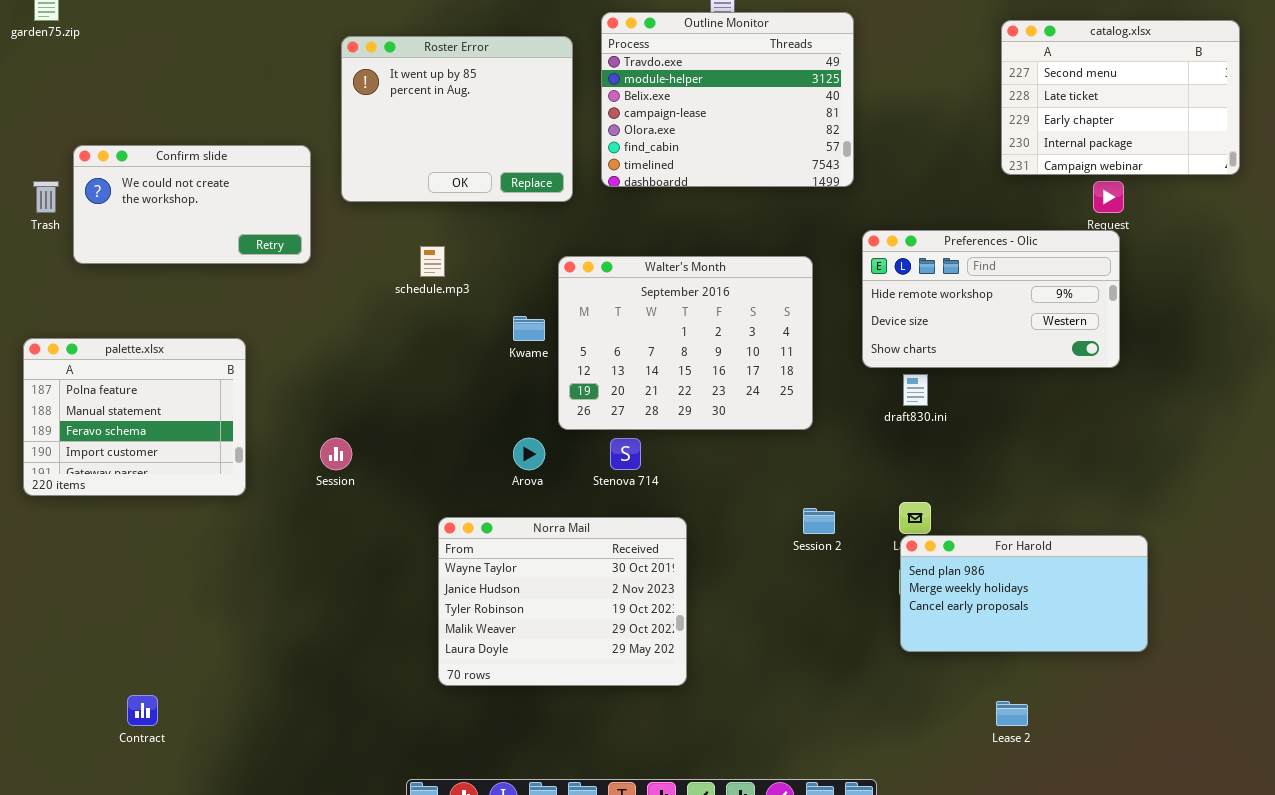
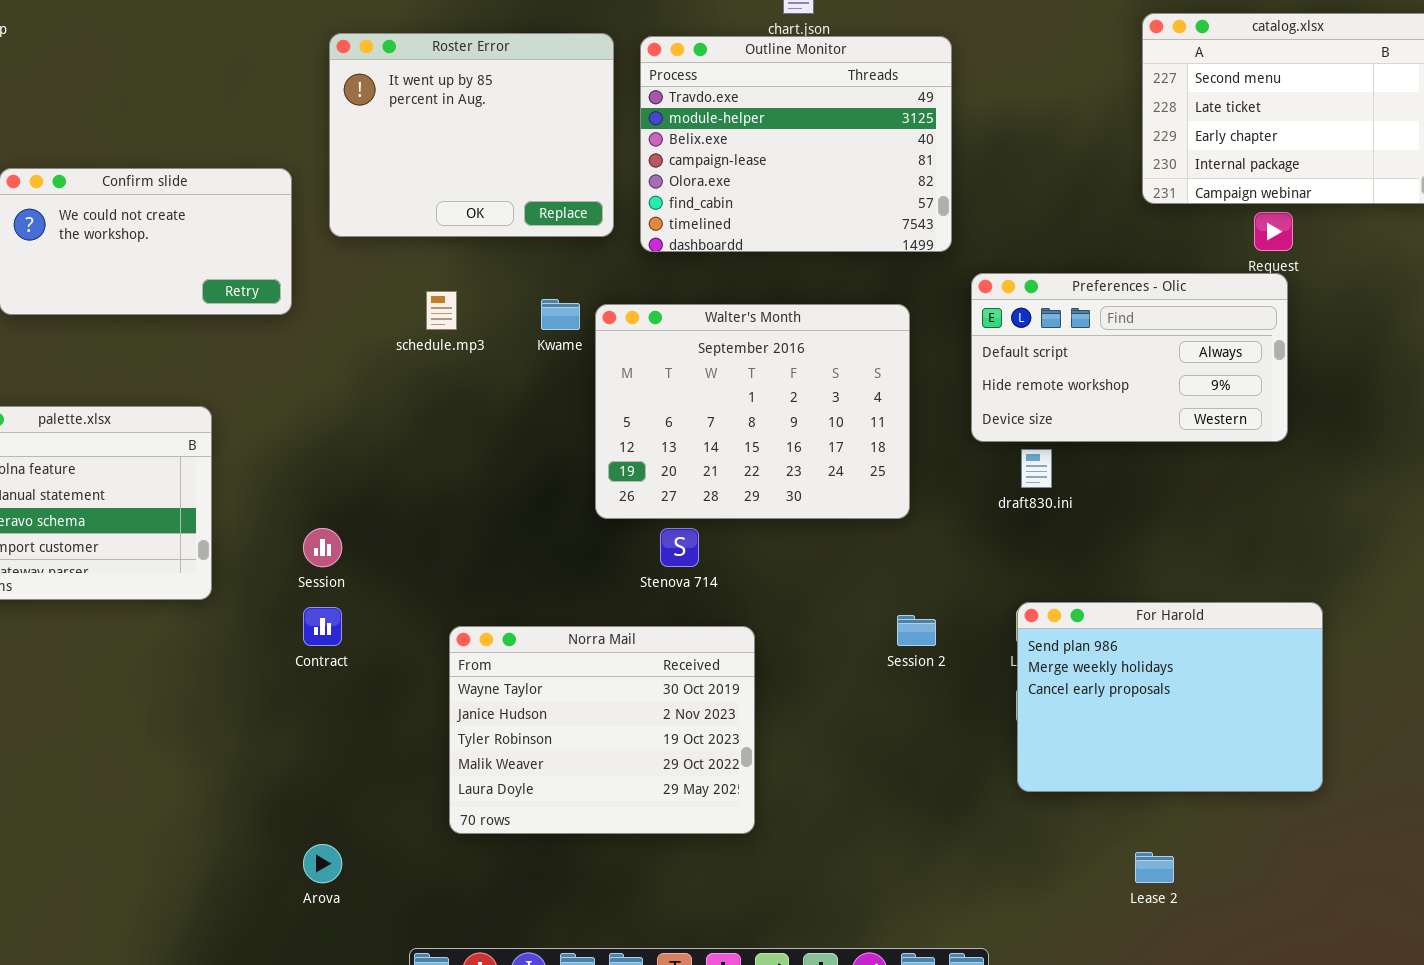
Outline Monitor: [601,12,854,187] -> [640,36,952,252], moved
Preferences - Olic: [862,230,1120,368] -> [971,273,1288,442], scrolled up 1 row
Kwame: [513,316,545,341] -> [541,299,580,330], moved
Arova: [513,438,545,470] -> [303,844,342,883], moved
For Harold: [900,535,1148,652] -> [1017,602,1323,792], resized
Contract: [127,695,158,726] -> [303,607,342,646], moved

